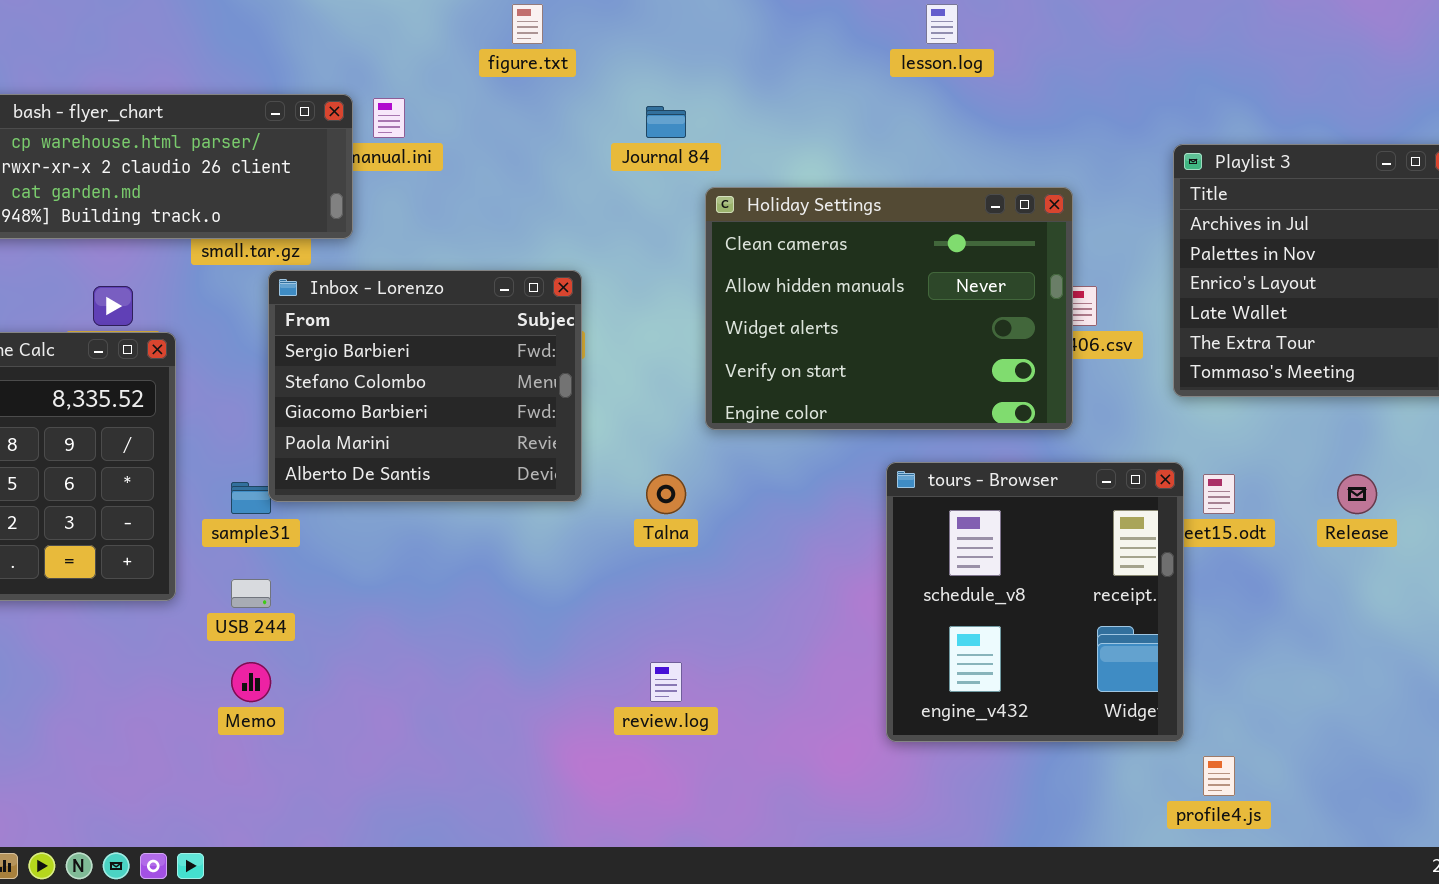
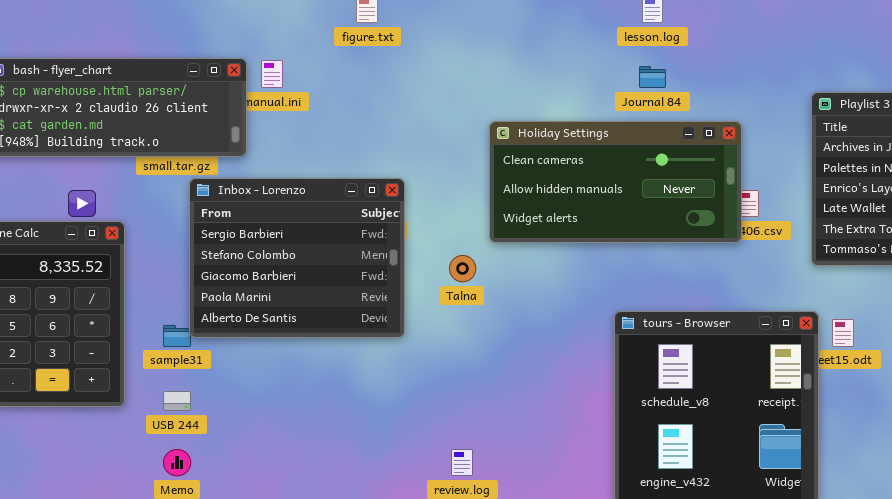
Journal 84: [646,106,686,138] -> [639,66,666,88], moved
Holiday Settings: [705,187,1073,430] -> [489,121,742,243], resized
Talna: [646,474,686,514] -> [449,255,476,282], moved

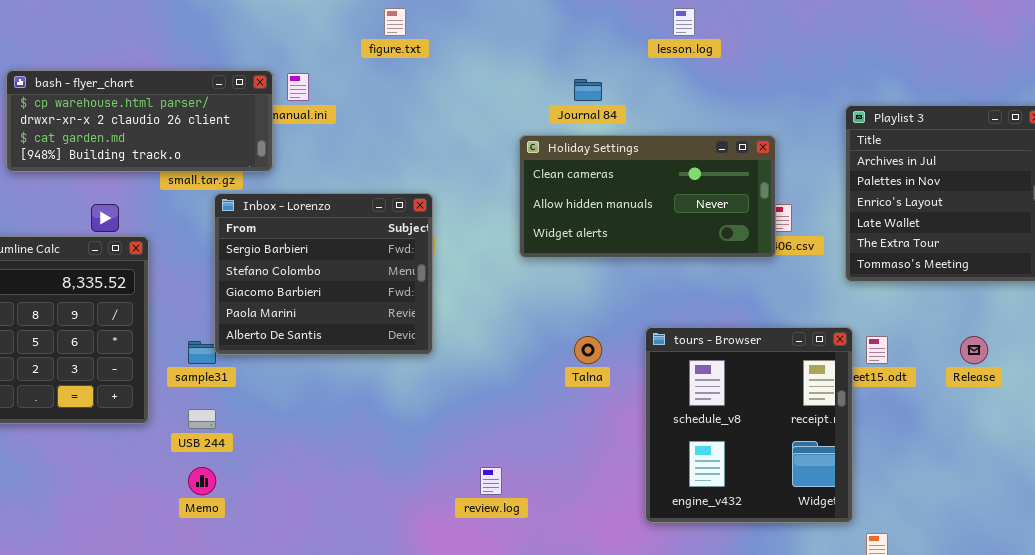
Journal 84: [639,66,666,88] -> [574,79,602,101], moved
Talna: [449,255,476,282] -> [574,336,602,364], moved

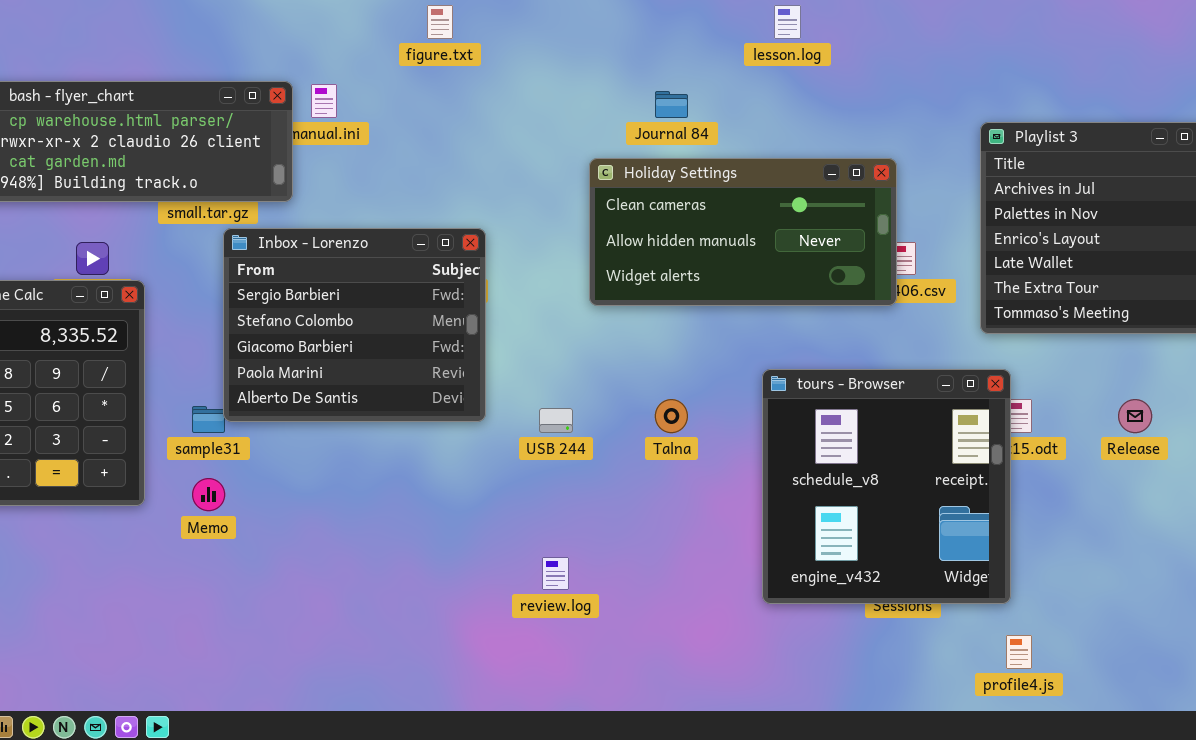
tours - Browser: [645,327,853,523] -> [762,369,1011,604], moved
USB 244: [188,409,216,429] -> [539,408,573,433], moved
Memo: [188,467,216,495] -> [192,478,225,511], moved

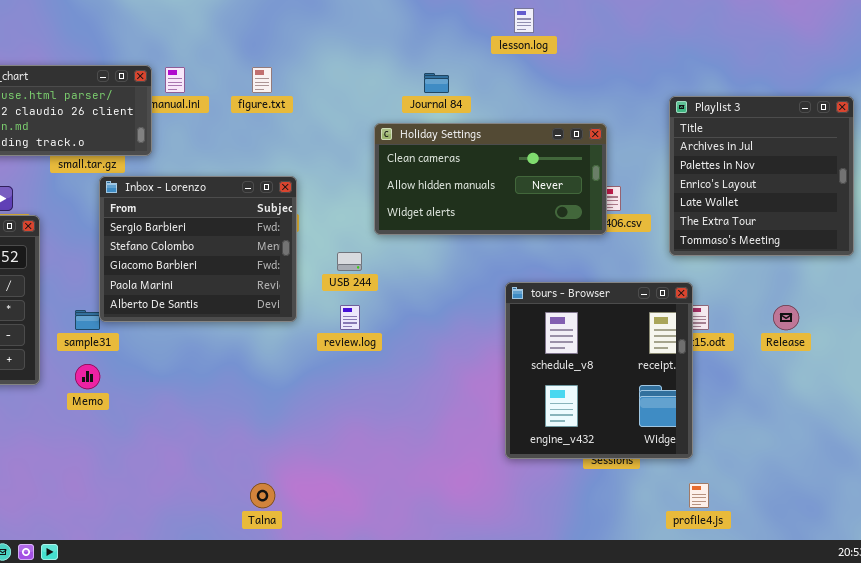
figure.txt: [427,5,453,39] -> [252,67,272,93], moved
Talna: [655,399,688,433] -> [250,483,275,508], moved
USB 244: [539,408,573,433] -> [337,252,362,271], moved
review.log: [542,557,569,590] -> [340,305,360,330], moved

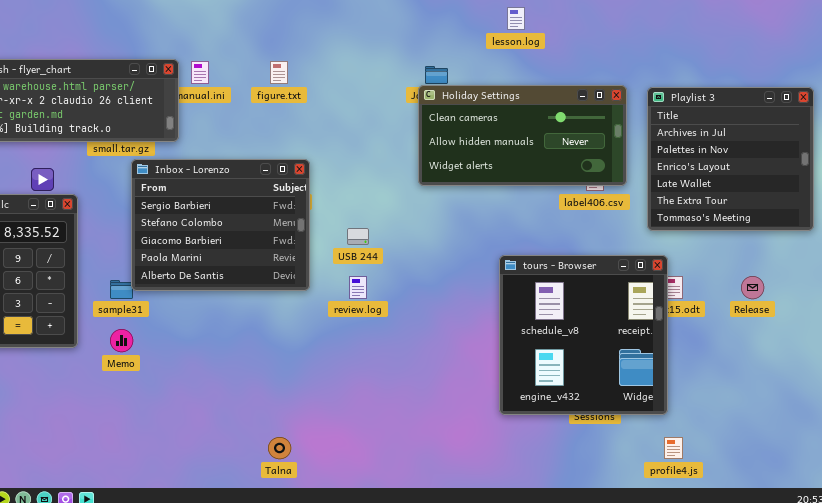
Holiday Settings: [374,123,607,235] -> [418,85,627,186], moved

